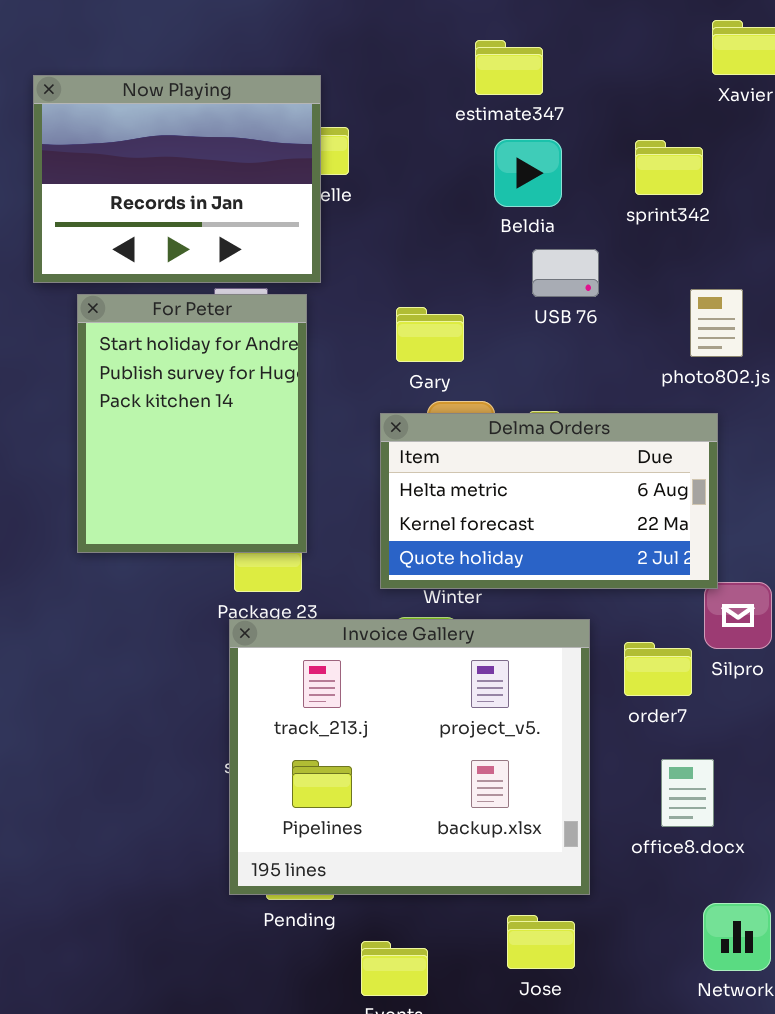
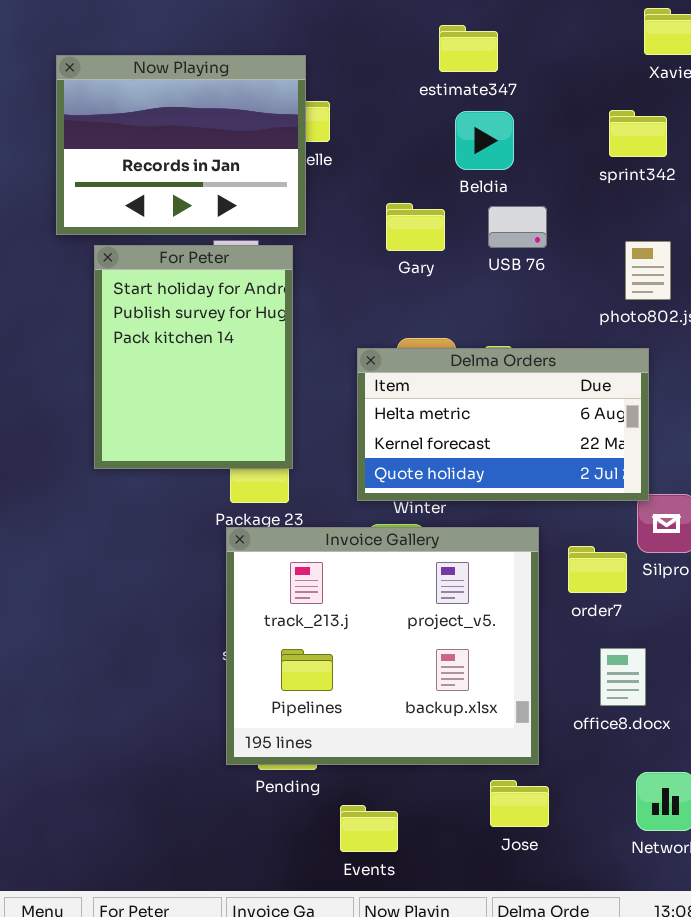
sprint342: [635,140,703,195] -> [609,110,667,157], moved
Gary: [396,307,464,362] -> [386,203,445,251], moved
Jose: [507,915,575,969] -> [490,780,549,827], moved

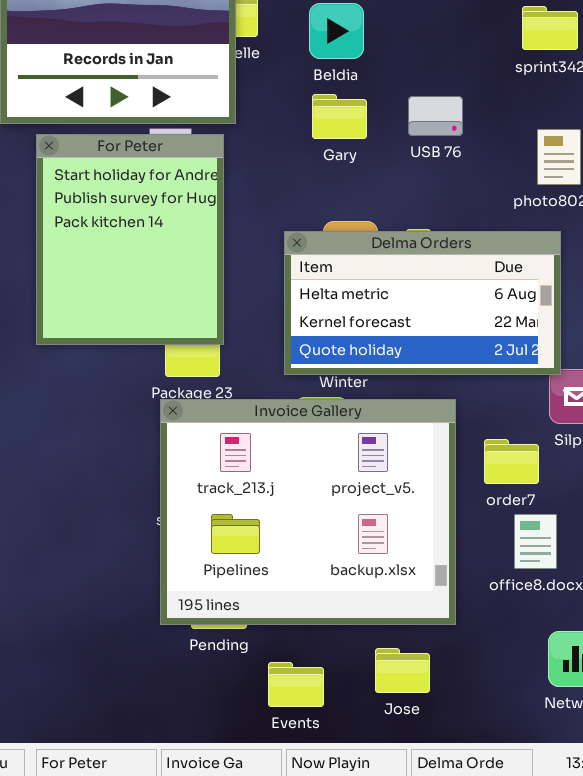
Beldia: [455,111,514,170] -> [309,3,364,59], moved
order7: [568,546,627,593] -> [484,439,539,484], moved
Jose: [490,780,549,827] -> [375,648,430,693], moved

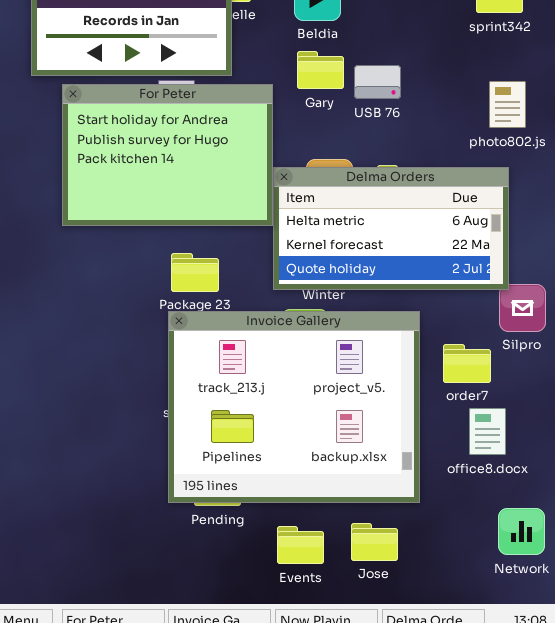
USB 76: [408,96,463,136] -> [354,65,401,99], moved
For Peter: [36,134,224,345] -> [62,84,273,226], resized
Events: [268,662,324,707] -> [277,526,324,564], moved

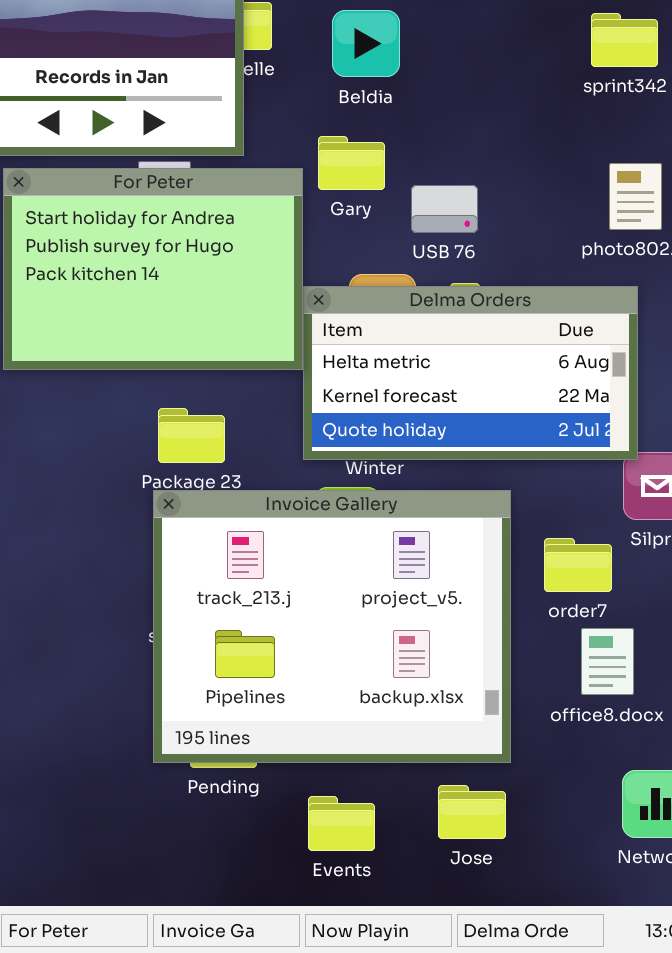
Gary: [297,51,344,89] -> [318,136,385,190], moved
USB 76: [354,65,401,99] -> [411,185,478,233], moved
Jose: [351,523,398,561] -> [438,785,506,839], moved

